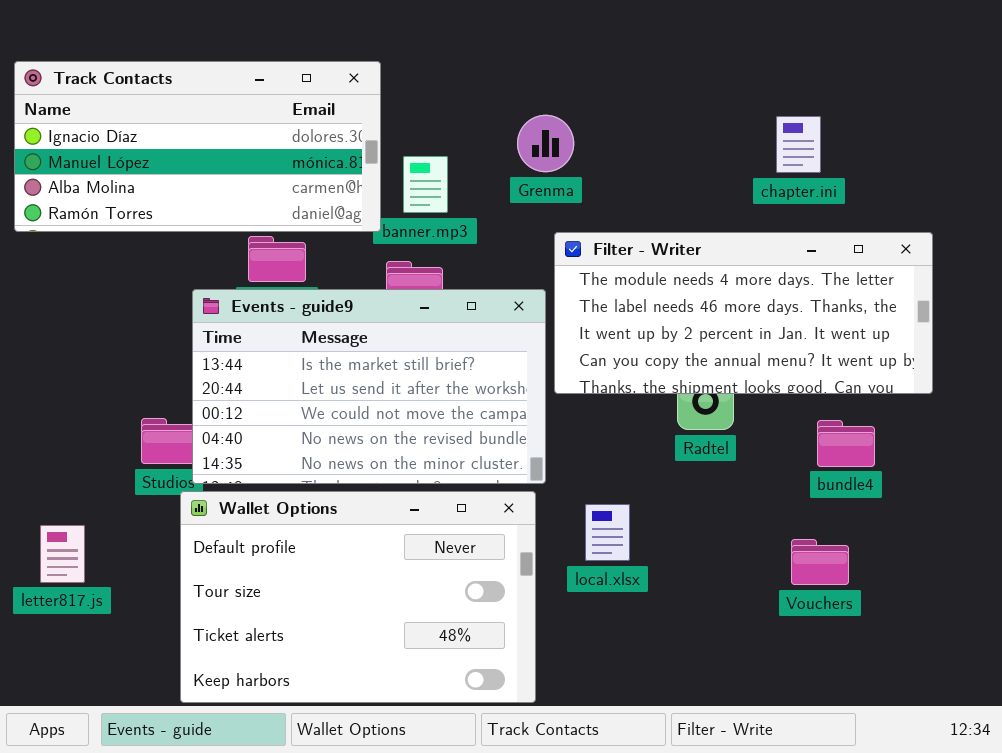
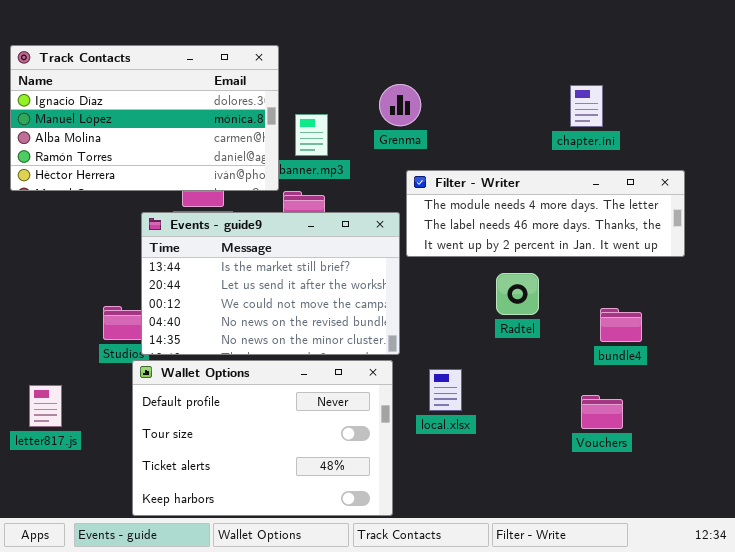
Track Contacts: [14,61,381,232] -> [10,45,279,191], resized
Filter - Writer: [554,232,933,394] -> [406,170,685,257], resized

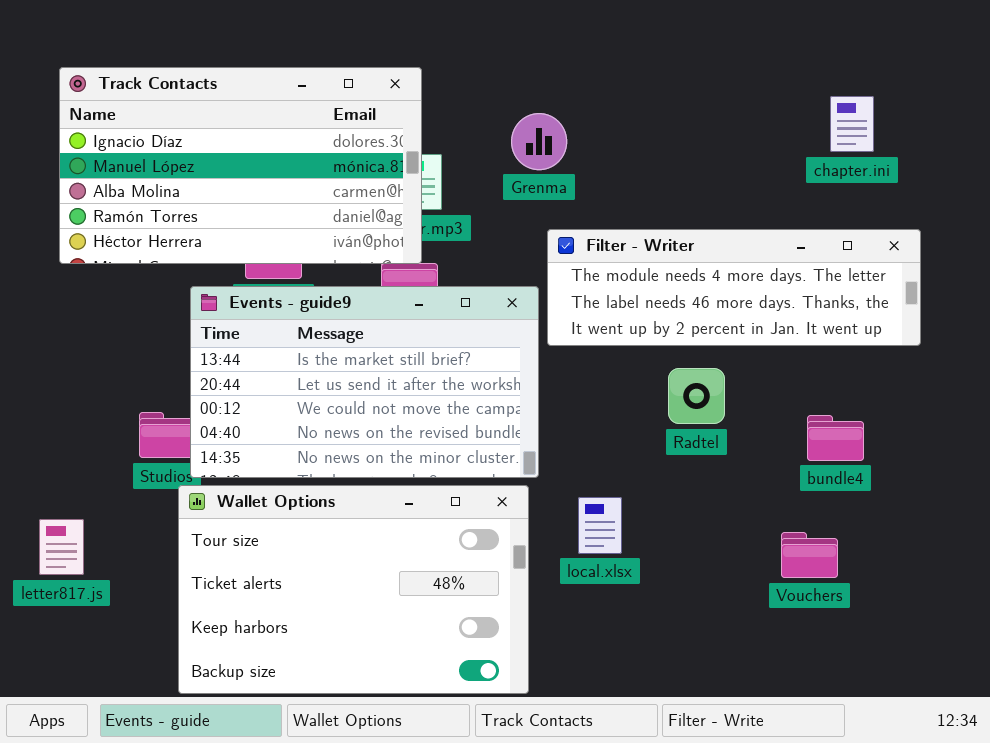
Track Contacts: [10,45,279,191] -> [59,67,422,264], moved
chapter.ini: [570,85,603,127] -> [830,96,874,152], moved
Wallet Options: [132,360,393,516] -> [178,485,529,694], scrolled down 1 row

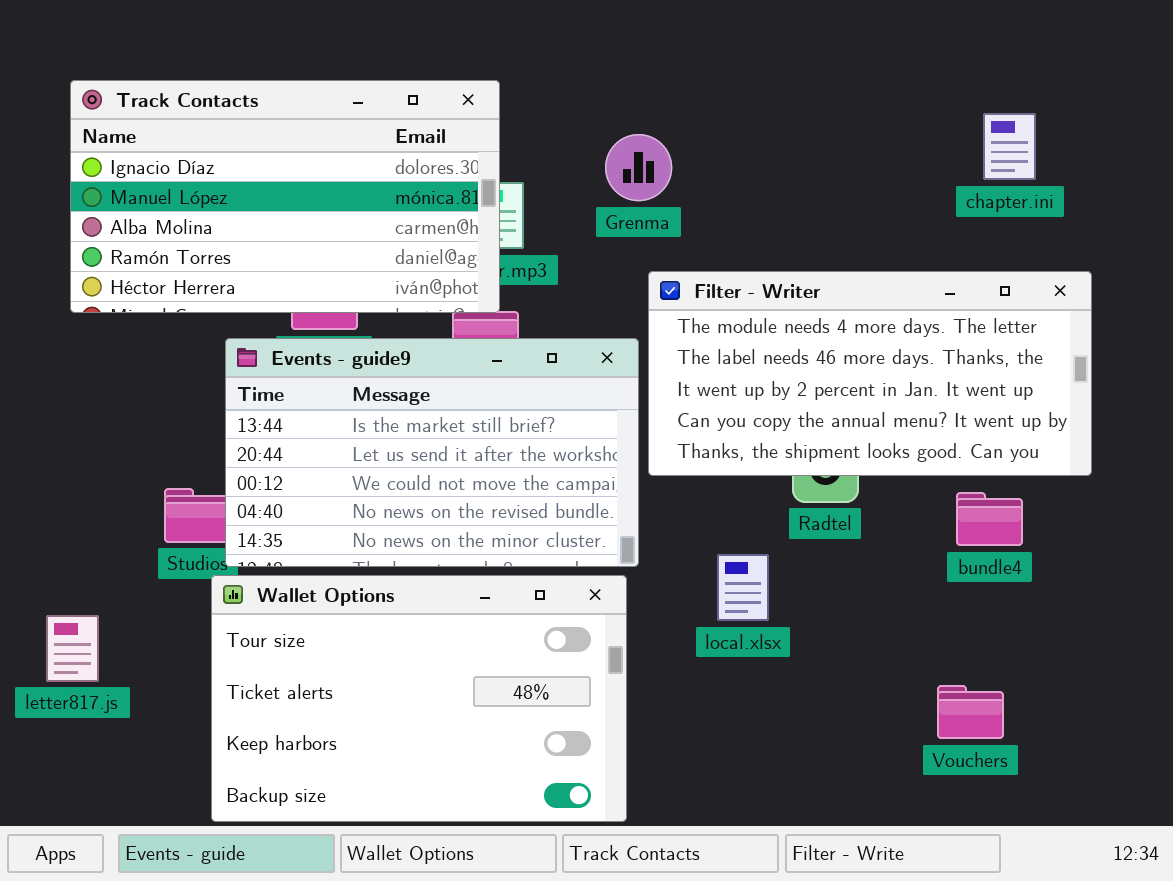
Filter - Writer: [547,229,921,346] -> [648,271,1092,476], resized
local.xlsx: [578,497,622,554] -> [717,554,769,621], moved
Vouchers: [781,532,838,578] -> [937,685,1004,739], moved

